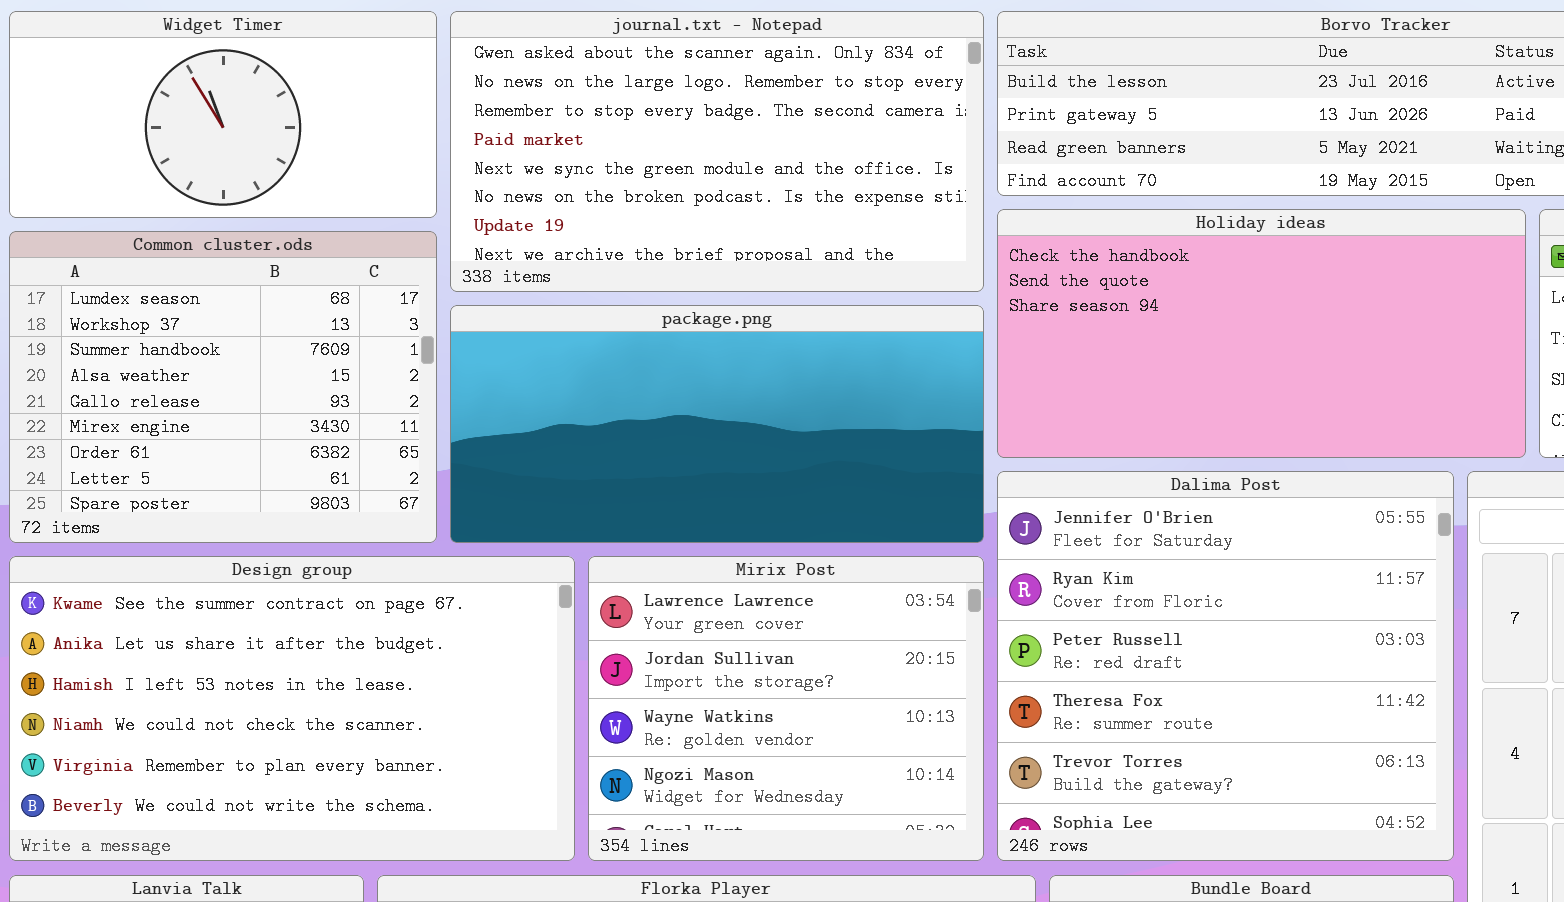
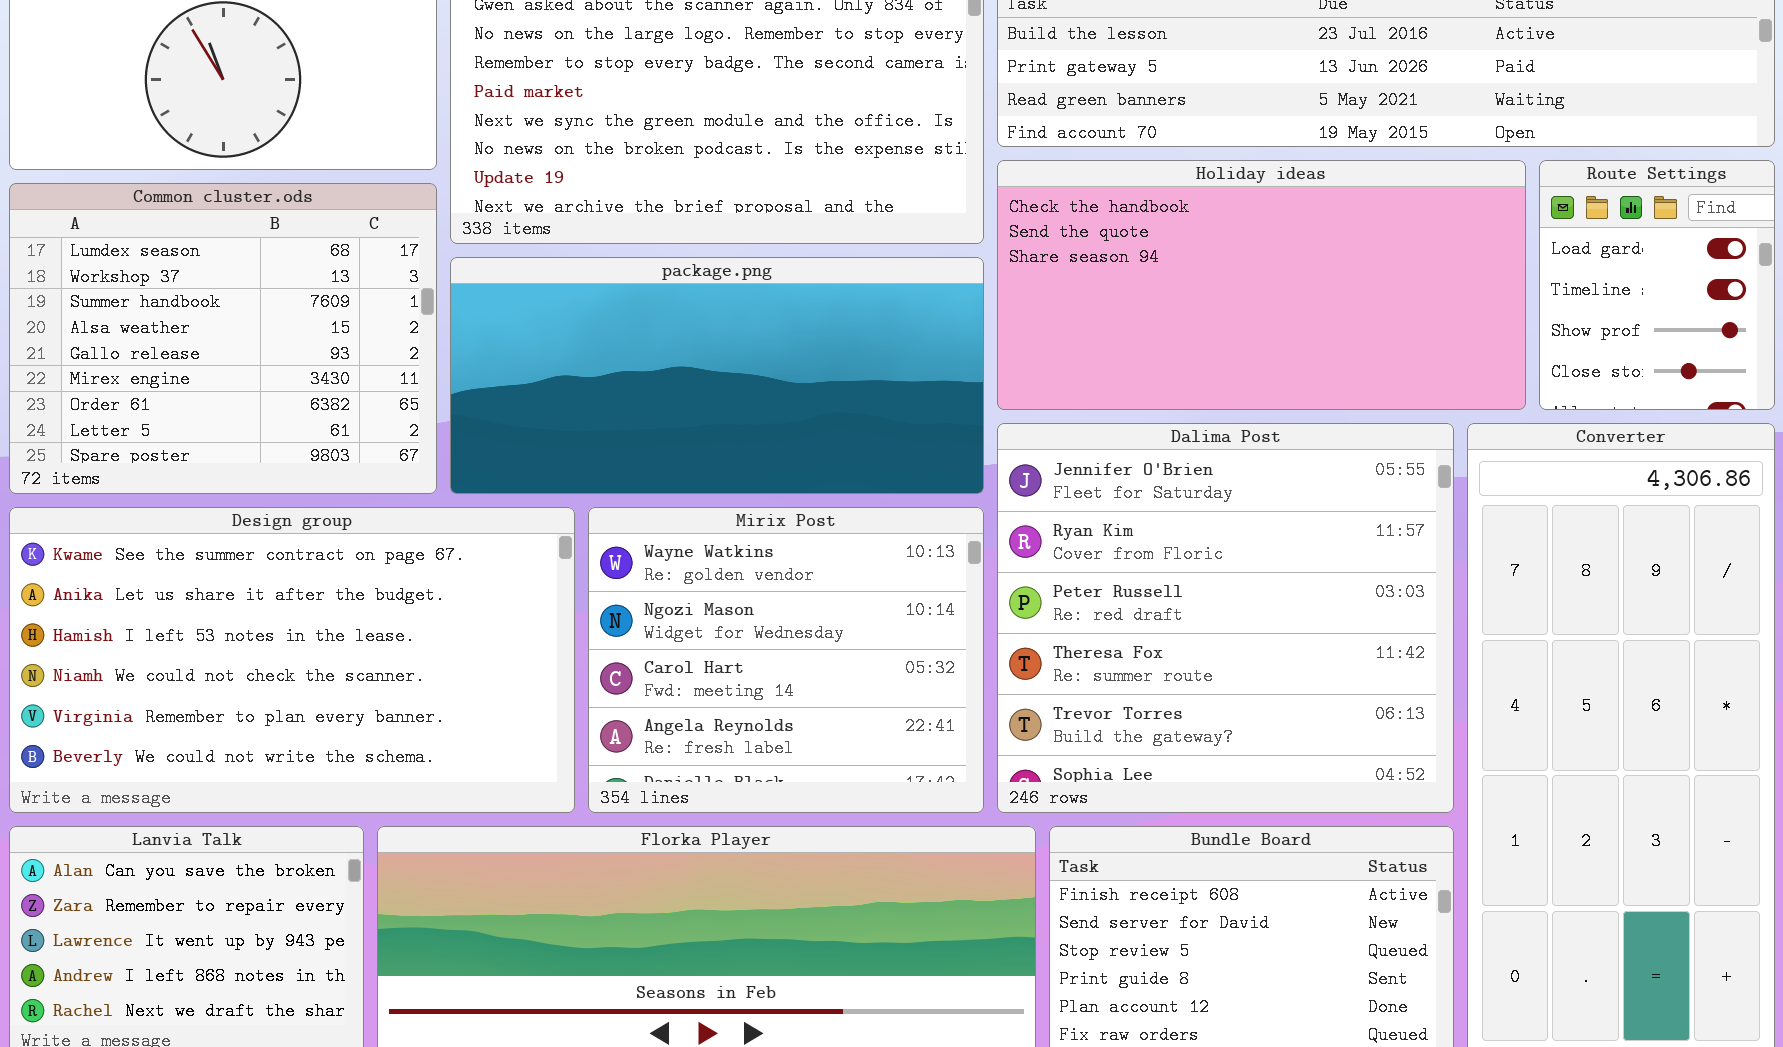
Mirix Post: [588,556,984,861] -> [588,507,984,813], scrolled down 2 rows

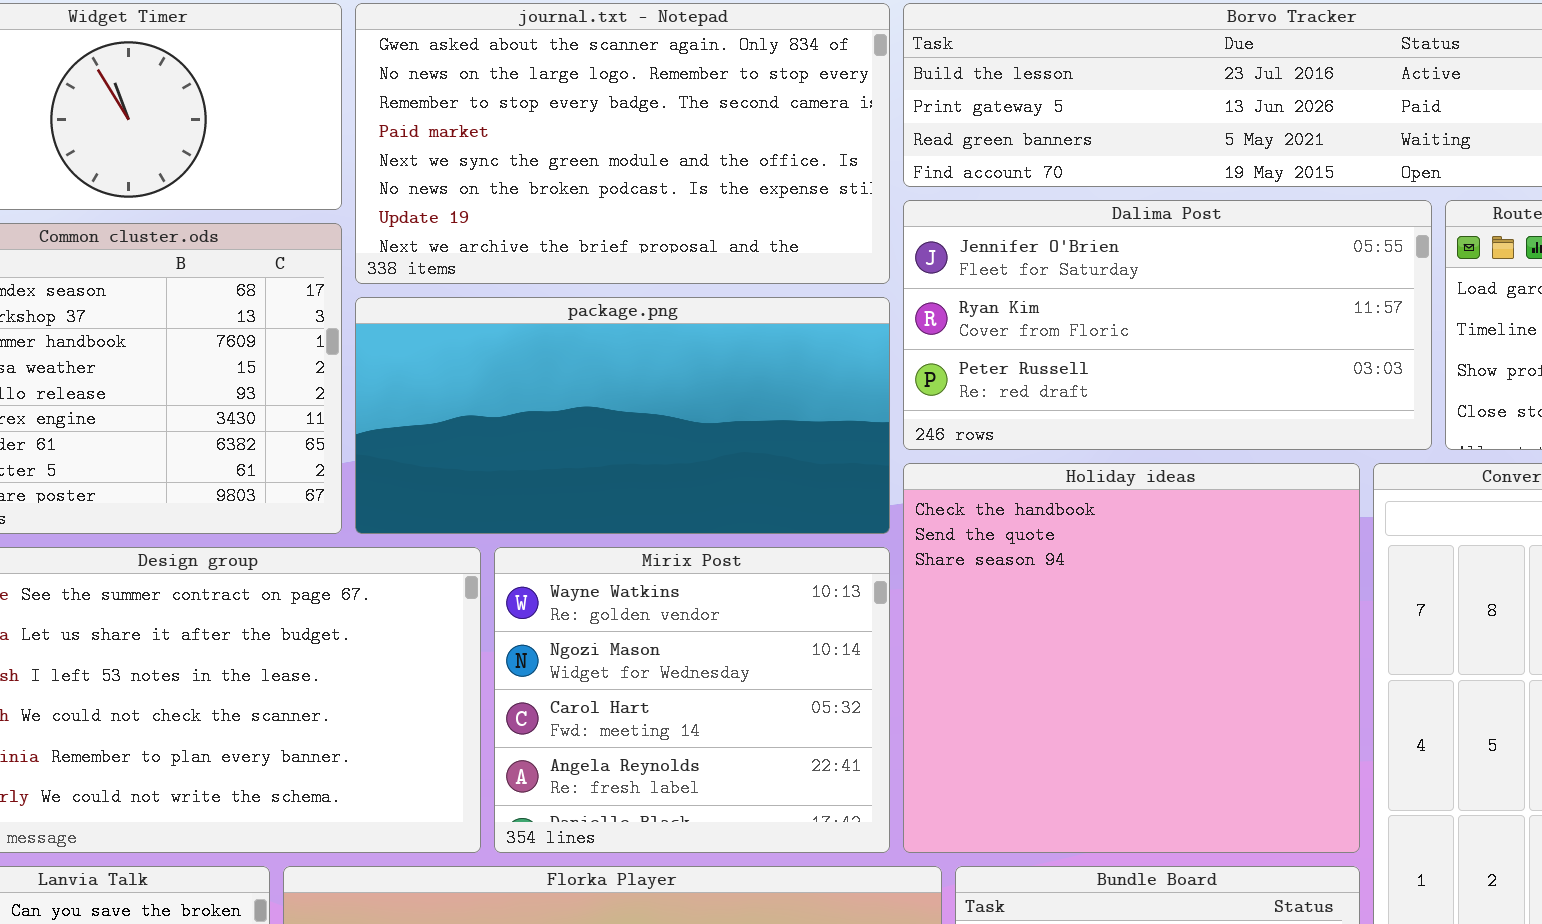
Holiday ideas: [997,160,1526,410] -> [903,463,1360,853], moved, resized
Dalima Post: [997,423,1454,813] -> [903,200,1432,450], moved, resized

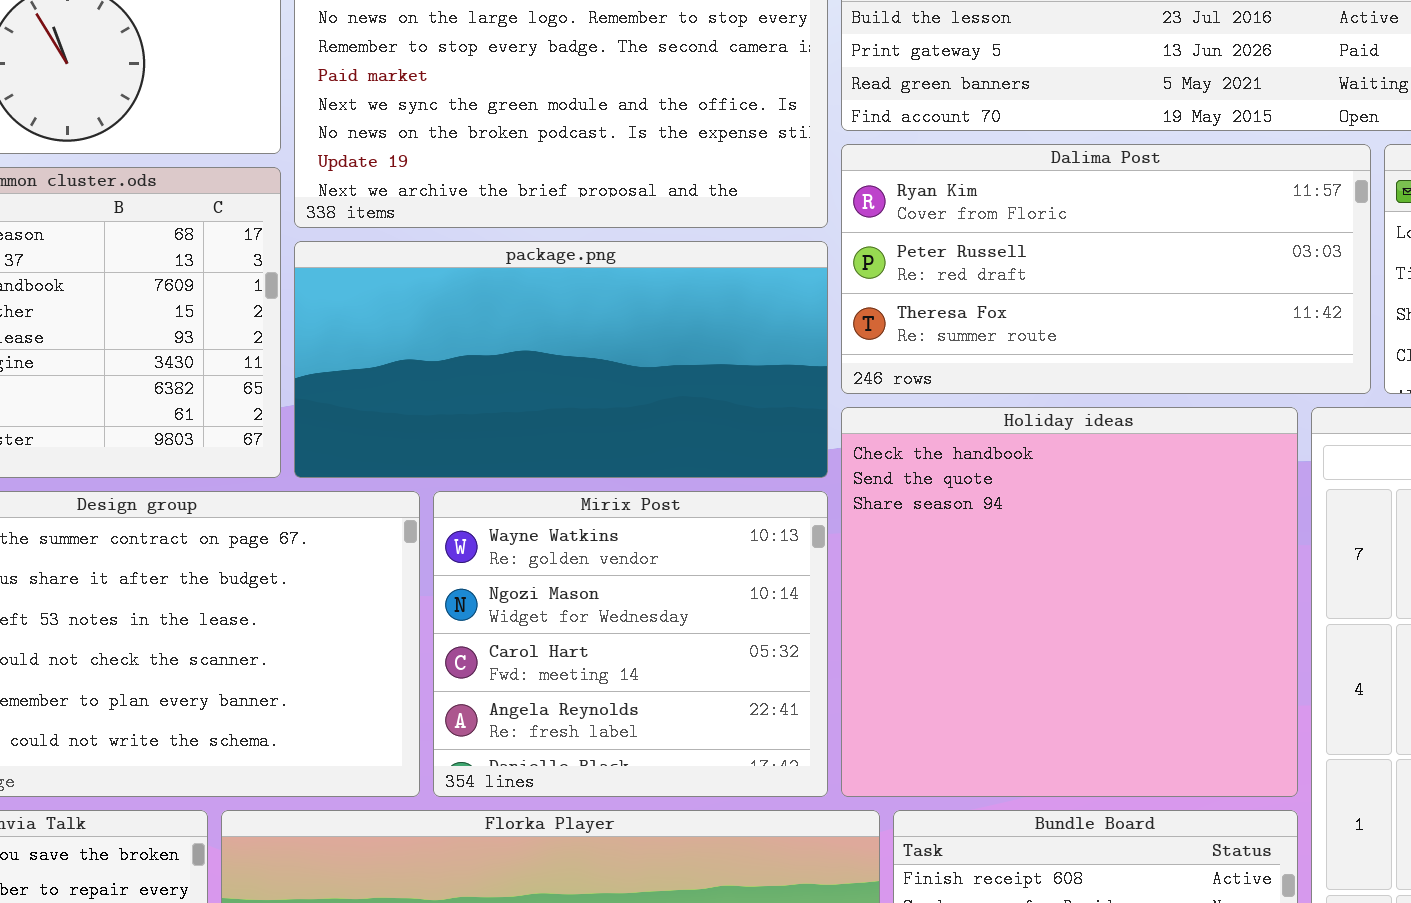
Dalima Post: [903,200,1432,450] -> [841,144,1371,394], scrolled down 1 row

